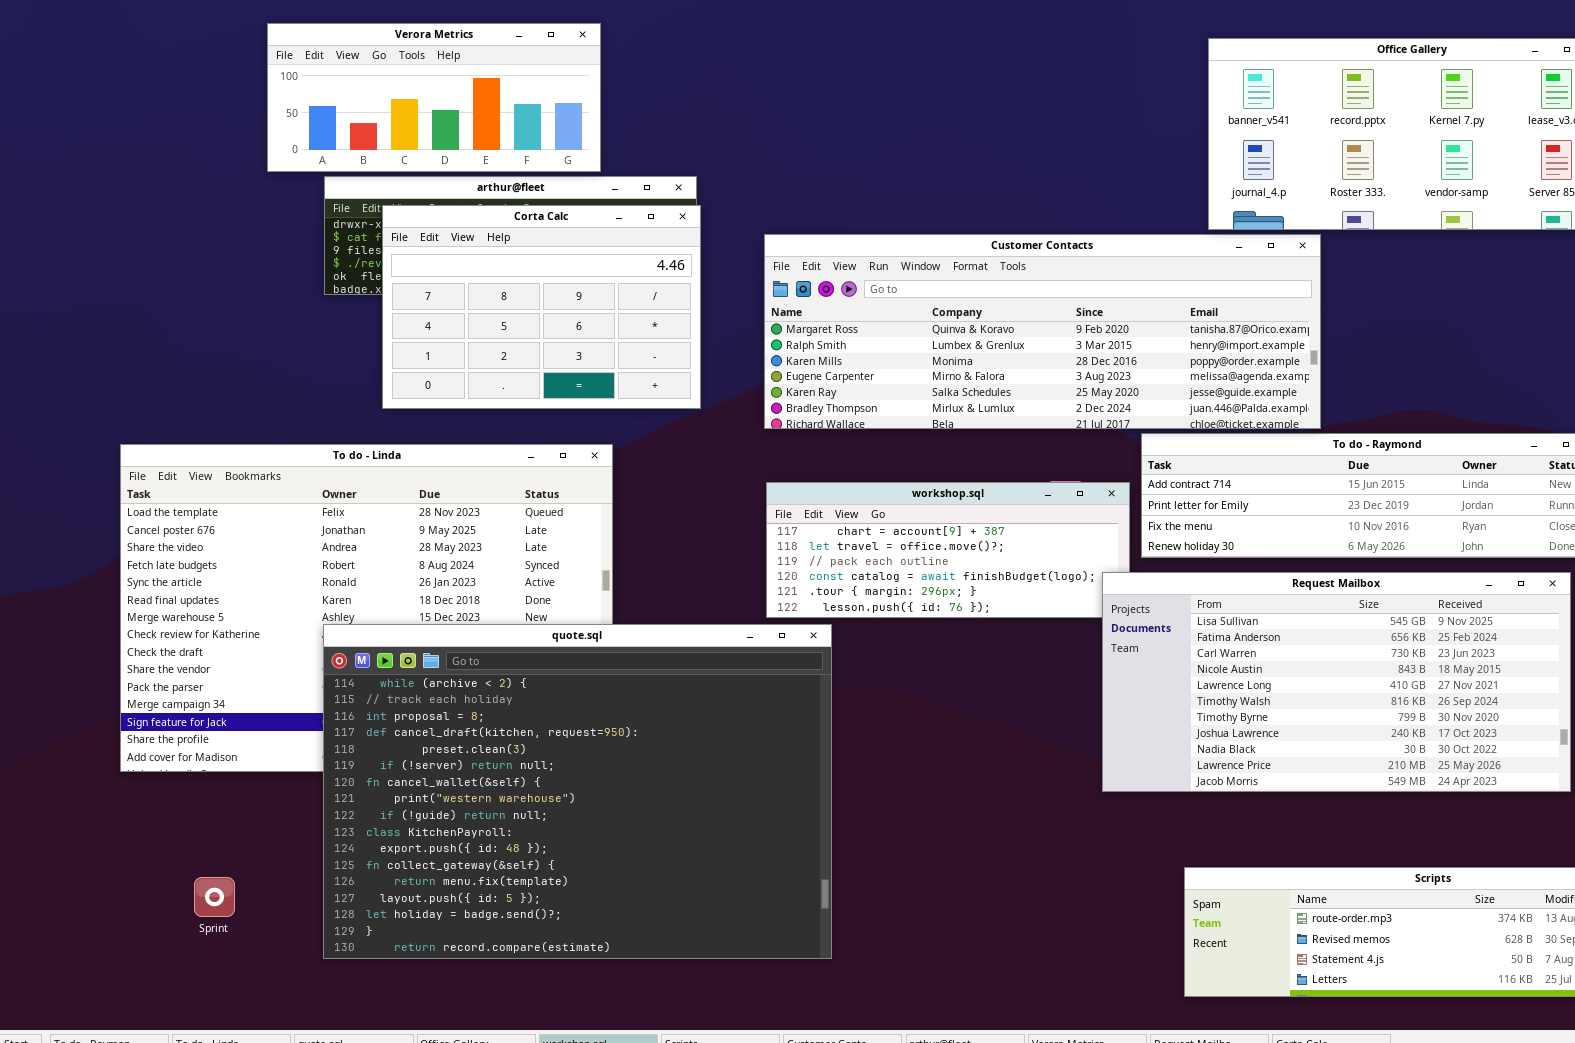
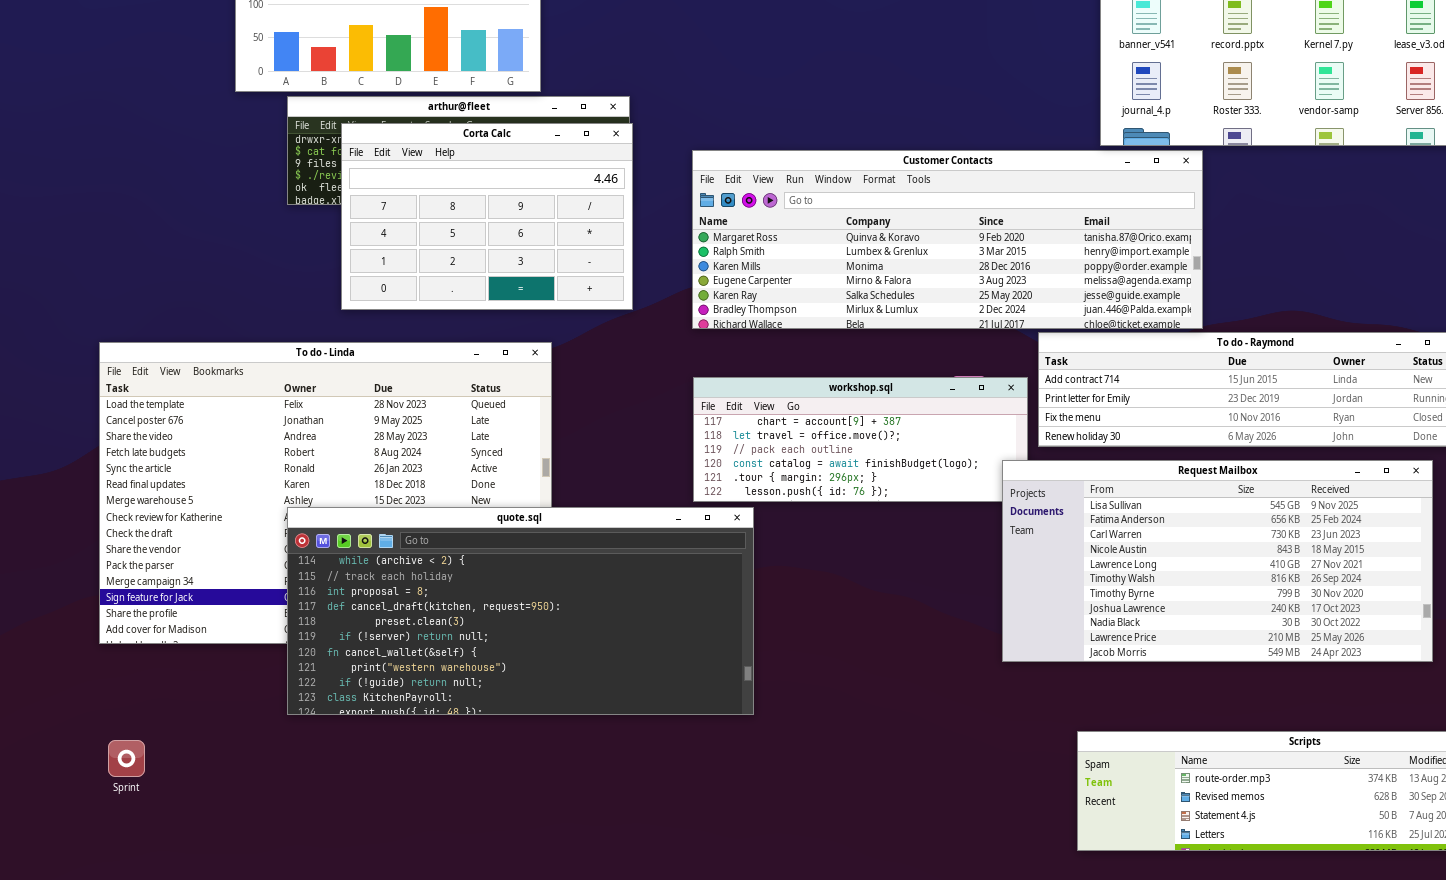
quote.sql: [323,624,832,959] -> [287,507,754,715], resized
Sprint: [194,877,235,917] -> [108,740,145,777], moved

